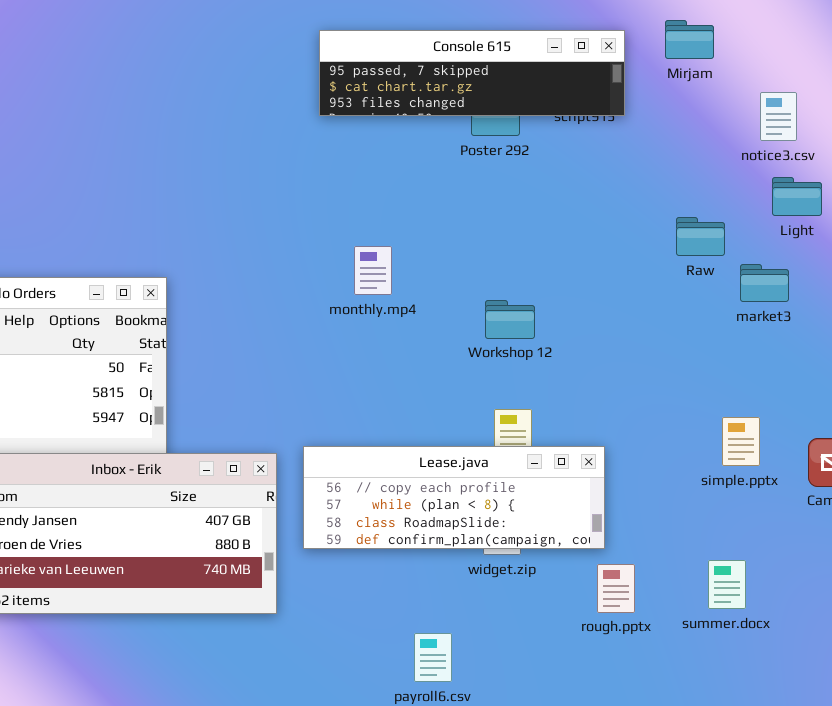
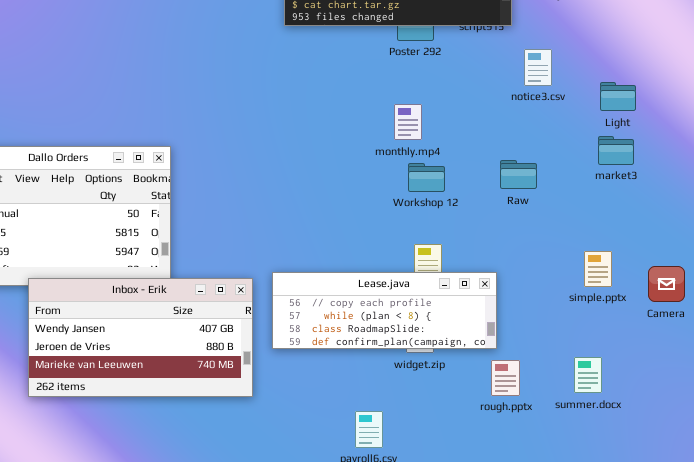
notice3.csv: [760,92,797,141] -> [524,49,552,86], moved
Light: [772,177,822,216] -> [600,82,636,111], moved
Raw: [676,217,725,256] -> [500,160,537,189], moved
monthly.mp4: [354,246,392,295] -> [394,104,422,140], moved

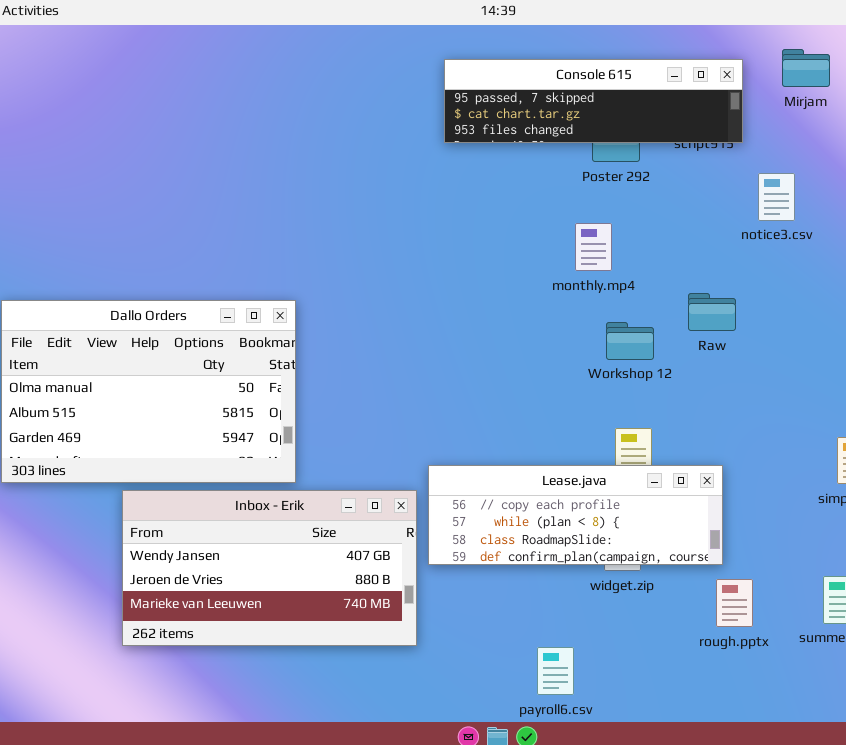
monthly.mp4: [394,104,422,140] -> [575,223,612,271], moved
Raw: [500,160,537,189] -> [688,293,736,331], moved
Inbox - Erik: [28,278,253,397] -> [122,490,417,646], moved

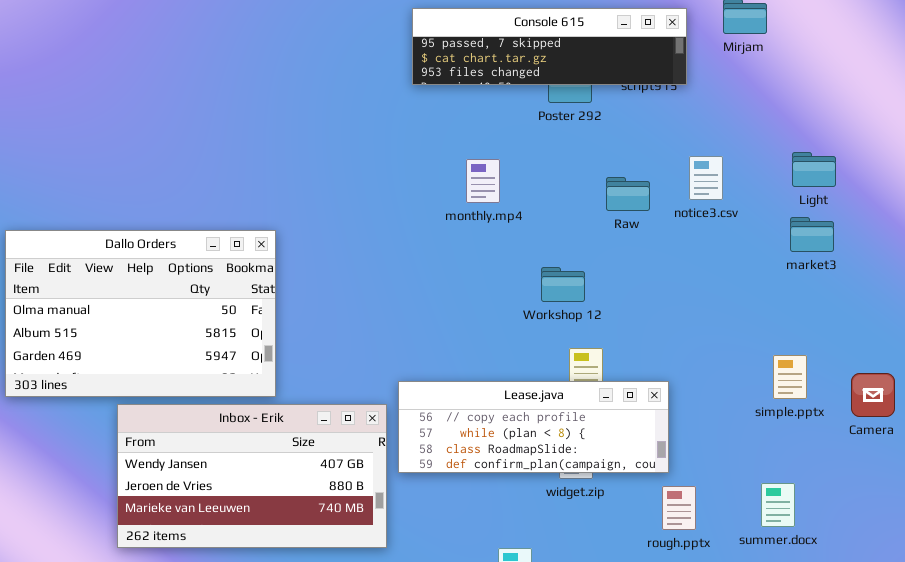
notice3.csv: [758,173,795,221] -> [689,156,723,200], moved
monthly.mp4: [575,223,612,271] -> [466,159,500,203], moved
Raw: [688,293,736,331] -> [606,177,650,211], moved
Workshop 12: [606,322,654,360] -> [541,267,585,302], moved

